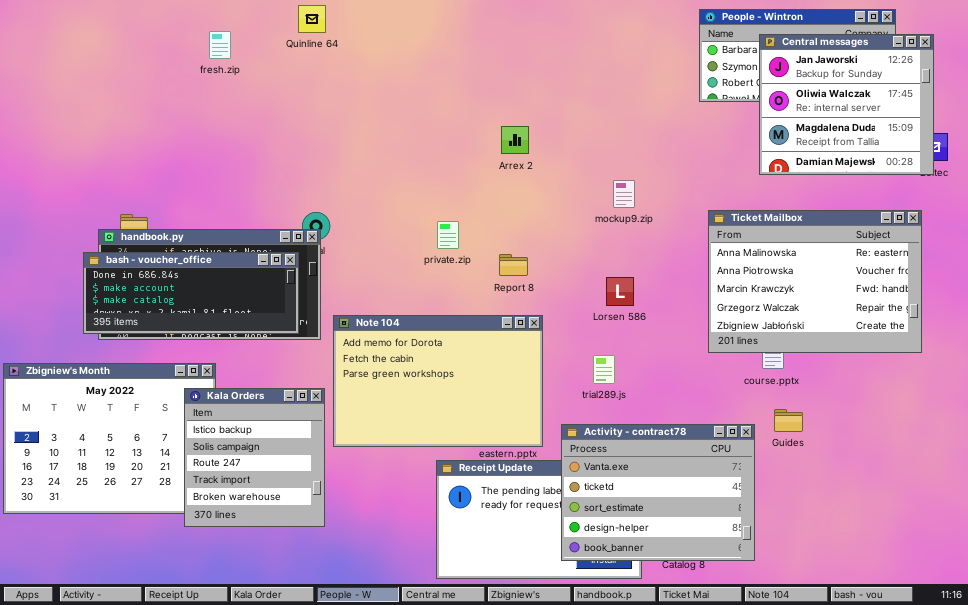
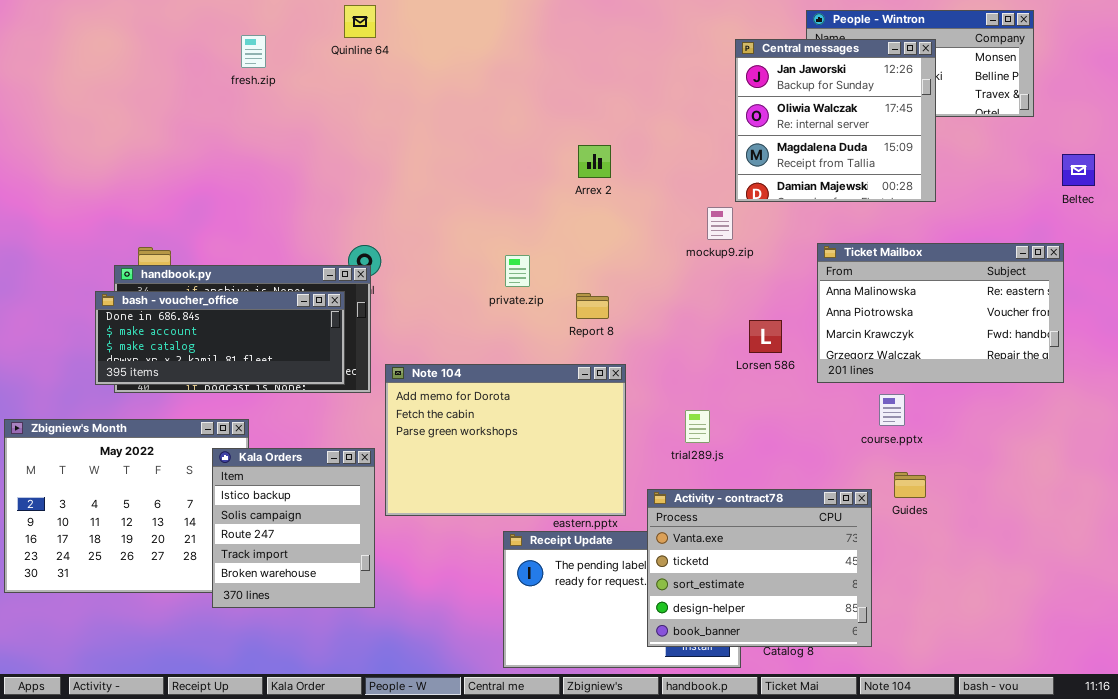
Central messages: [759,34,934,175] -> [735,39,936,202], moved
Ticket Mailbox: [708,210,922,353] -> [817,243,1064,383], resized
Lorsen 586: [606,277,634,306] -> [749,320,782,353], moved

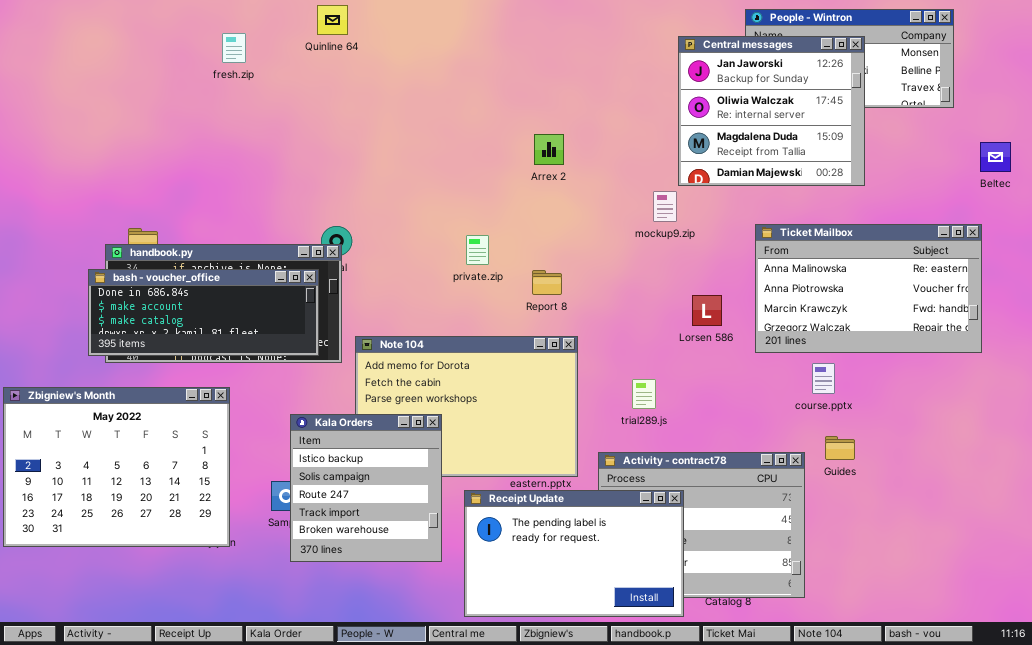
Kala Orders: [212,448,375,608] -> [290,414,442,562], moved
Receipt Update: [503,531,741,668] -> [464,490,684,617], raised

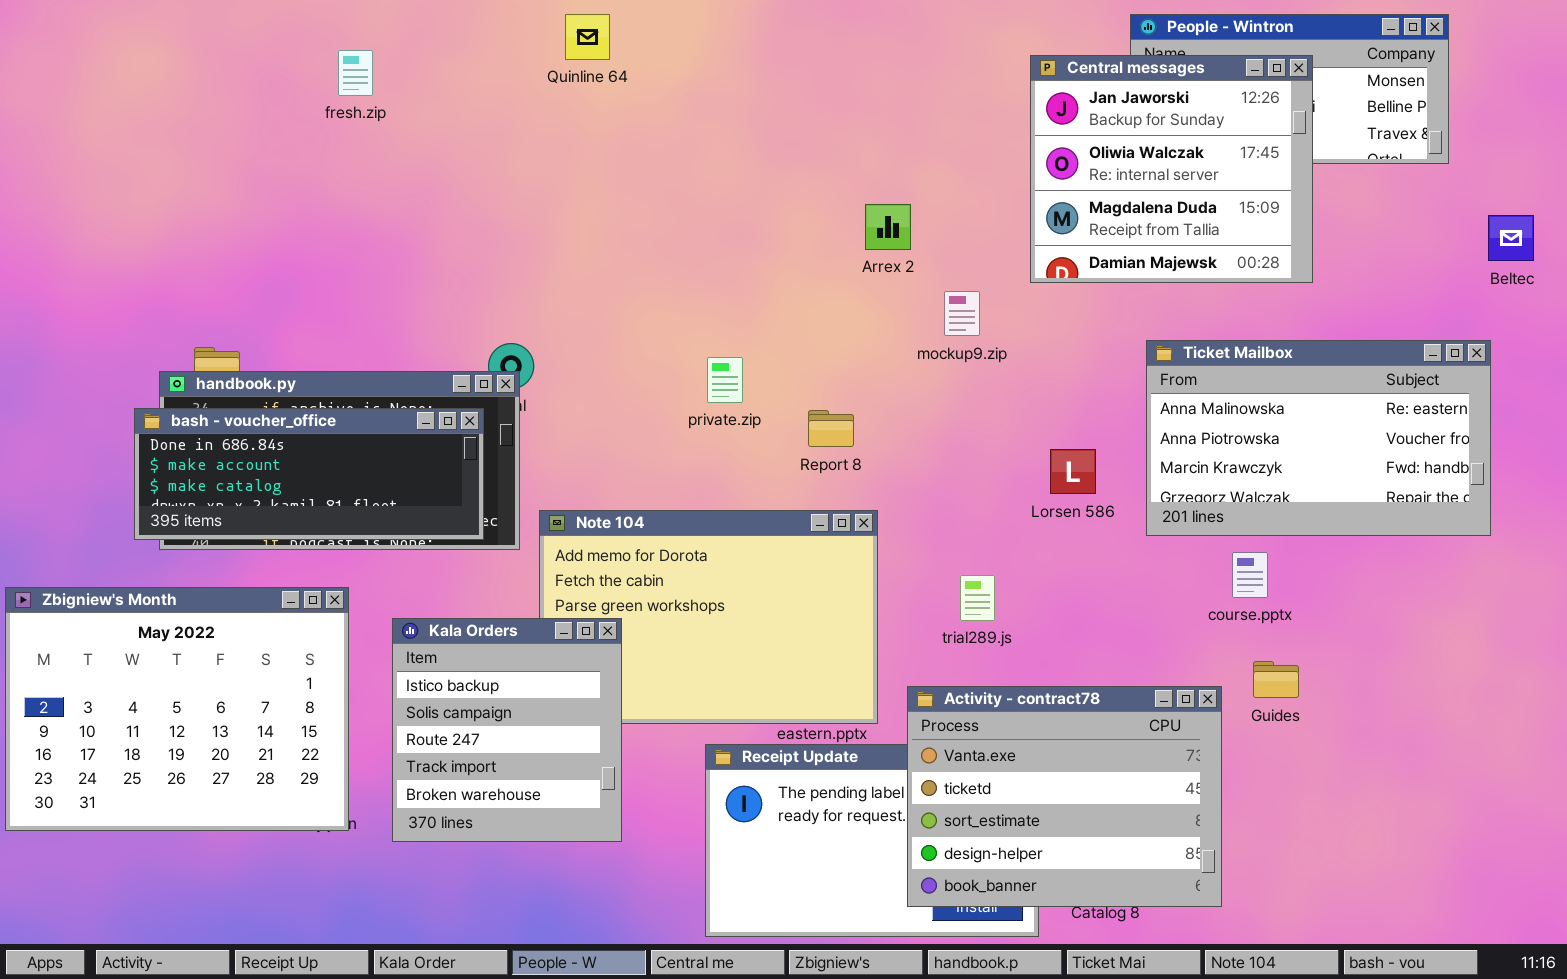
Quinline 64: [317,5,348,35] -> [565,14,610,60], moved
Arrex 2: [534,134,564,165] -> [865,204,911,250], moved
mockup9.zip: [653,191,677,222] -> [944,291,980,336], moved
Kala Orders: [290,414,442,562] -> [392,618,622,842], moved
Activity - contract78: [598,452,805,598] -> [907,686,1222,907], raised

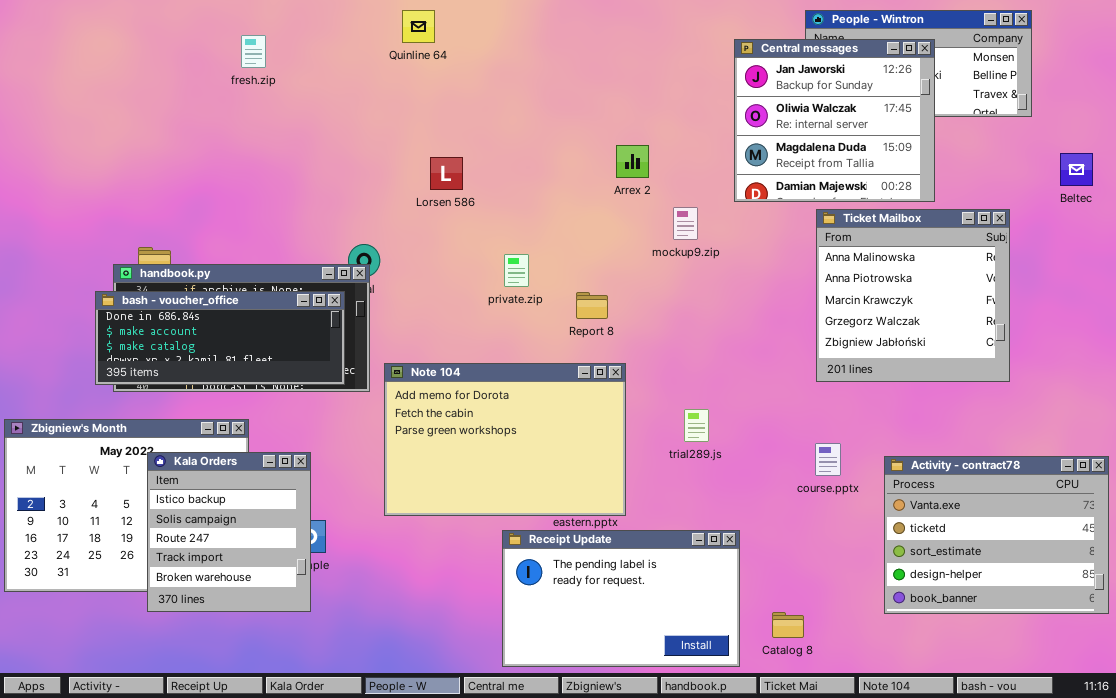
Ticket Mailbox: [1146,340,1491,536] -> [816,209,1010,382], resized
Lorsen 586: [1050,449,1096,494] -> [430,157,463,190], moved
course.pptx: [1232,552,1268,598] -> [815,443,841,476], moved
Kala Orders: [392,618,622,842] -> [147,452,311,612], moved
Activity - contract78: [907,686,1222,907] -> [884,456,1109,614], moved

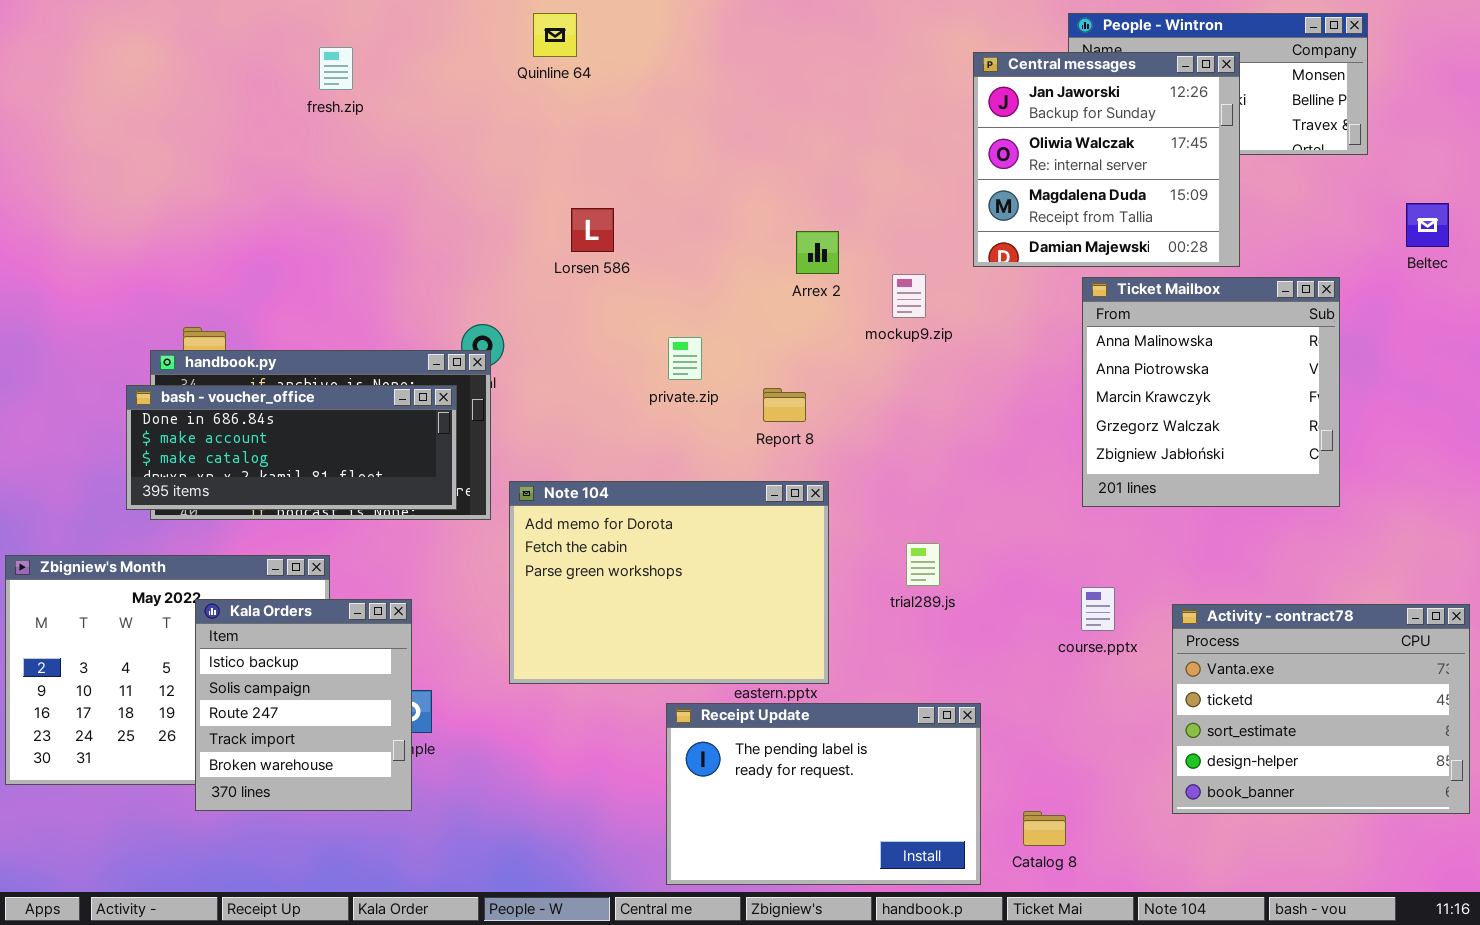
Arrex 2: [616,145,649,178] -> [796,231,839,274], moved

